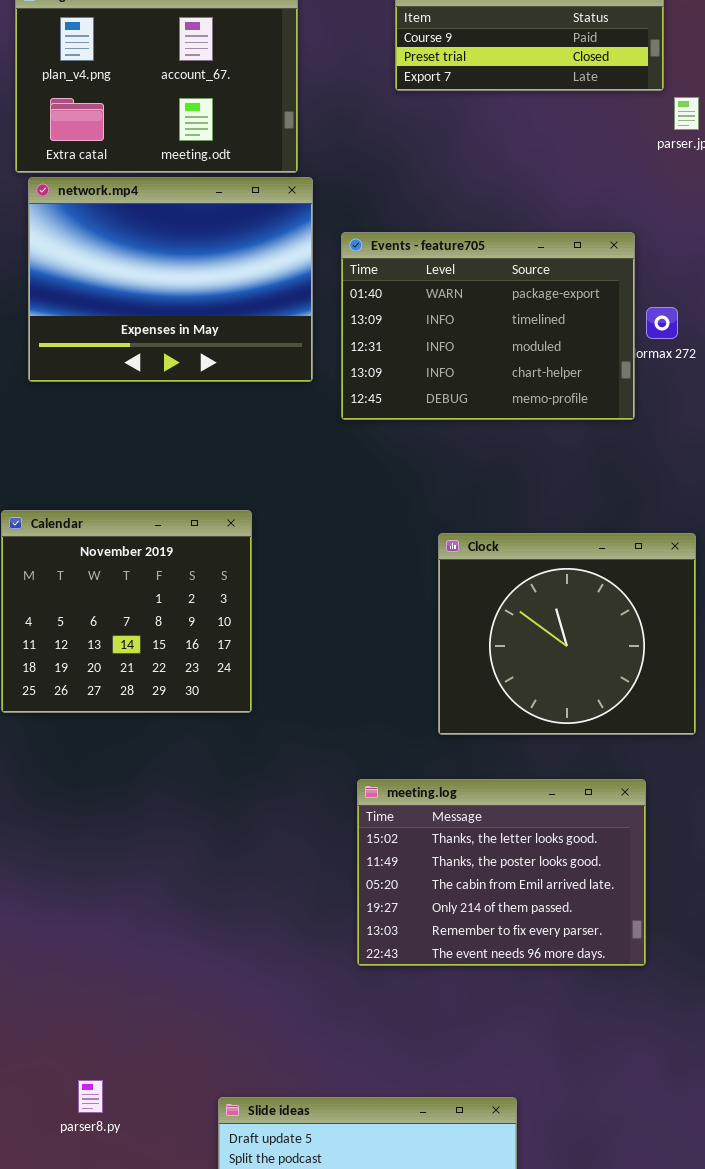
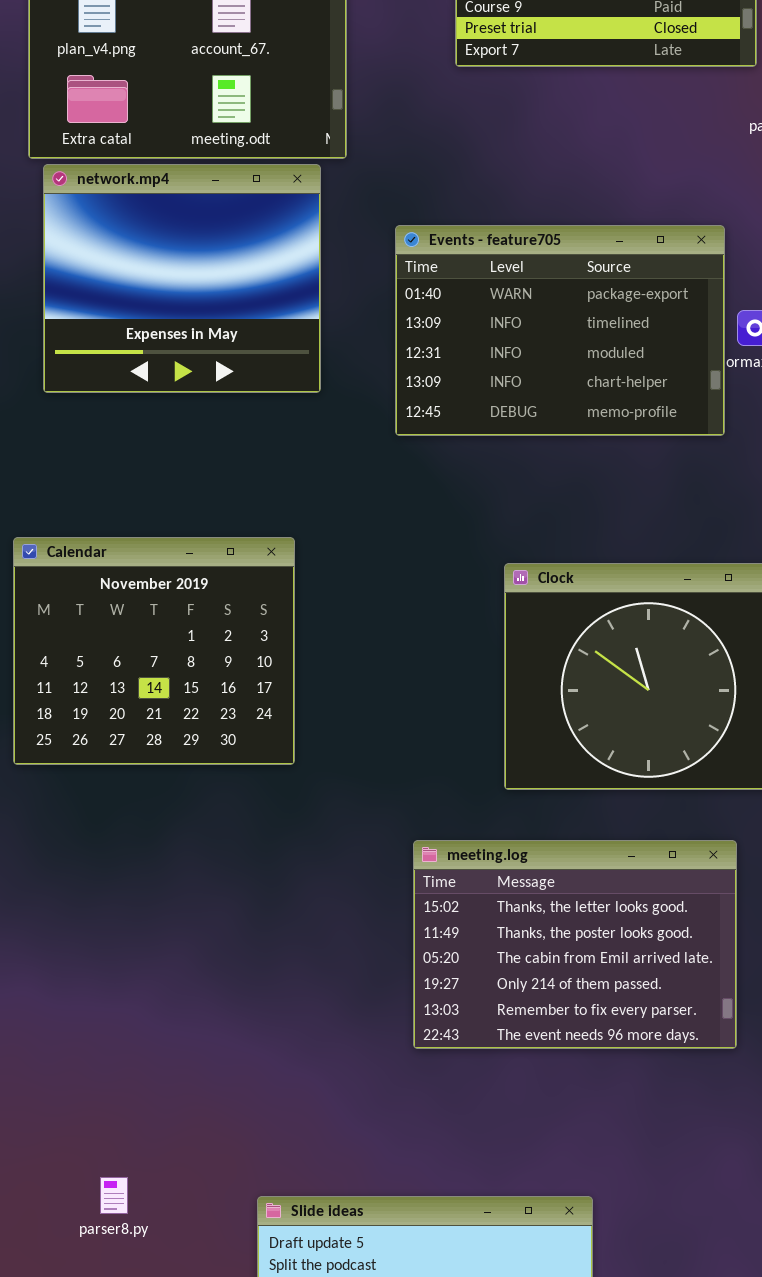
network.mp4: [28,177,313,382] -> [43,164,321,393], resized

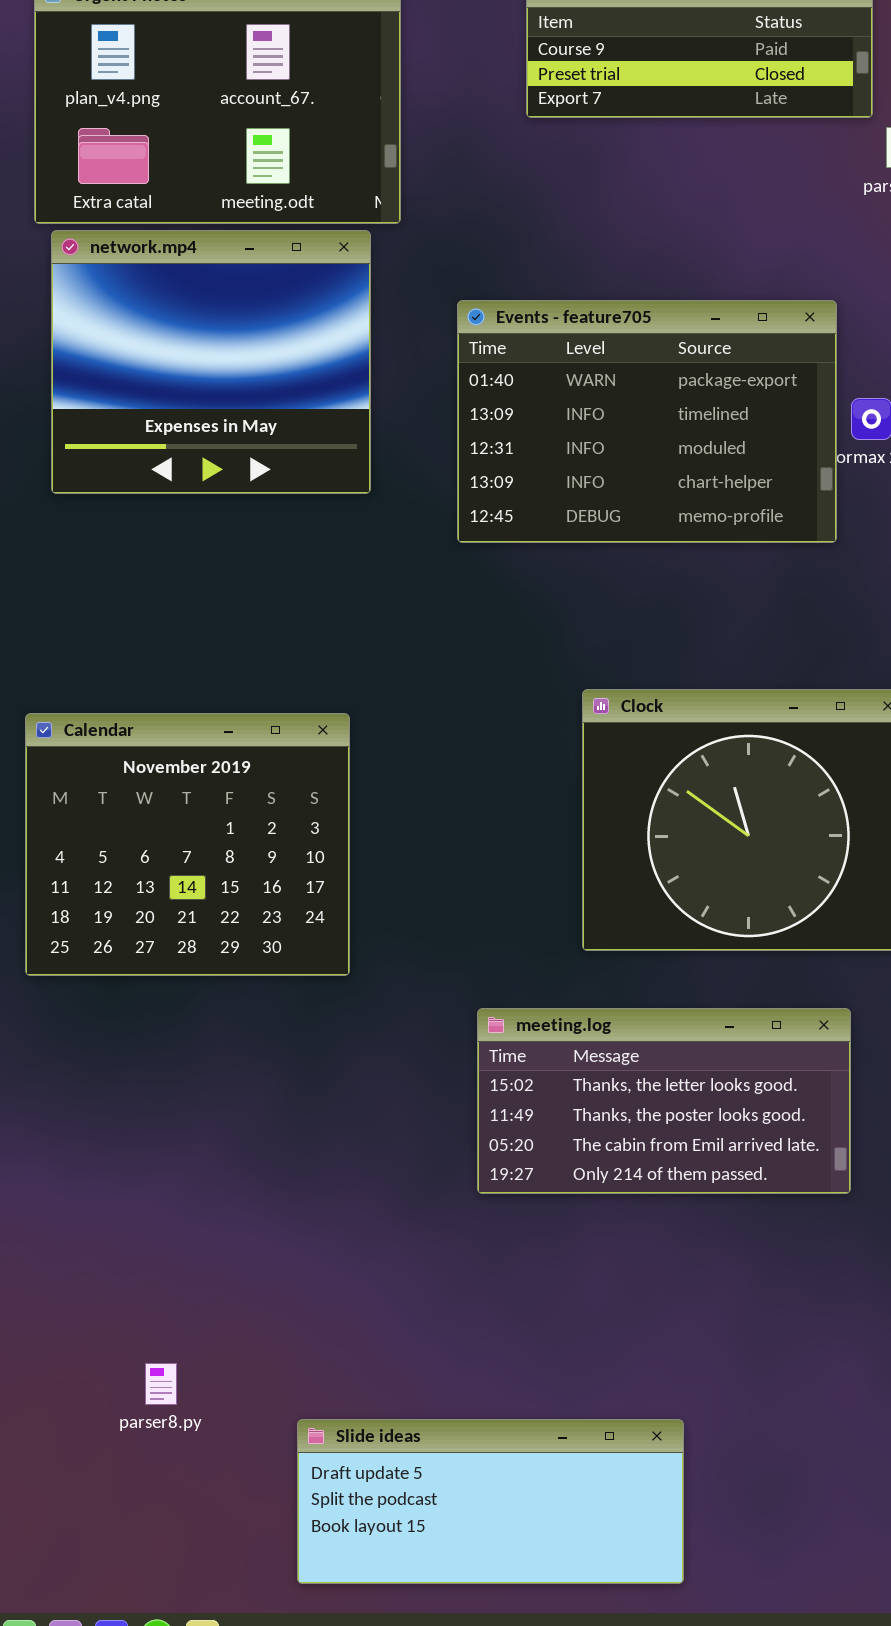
Calendar: [13,537,295,765] -> [25,713,350,976], moved
meeting.log: [413,840,737,1049] -> [477,1008,851,1194], resized
parser8.py: [100,1177,128,1214] -> [145,1363,177,1405], moved

